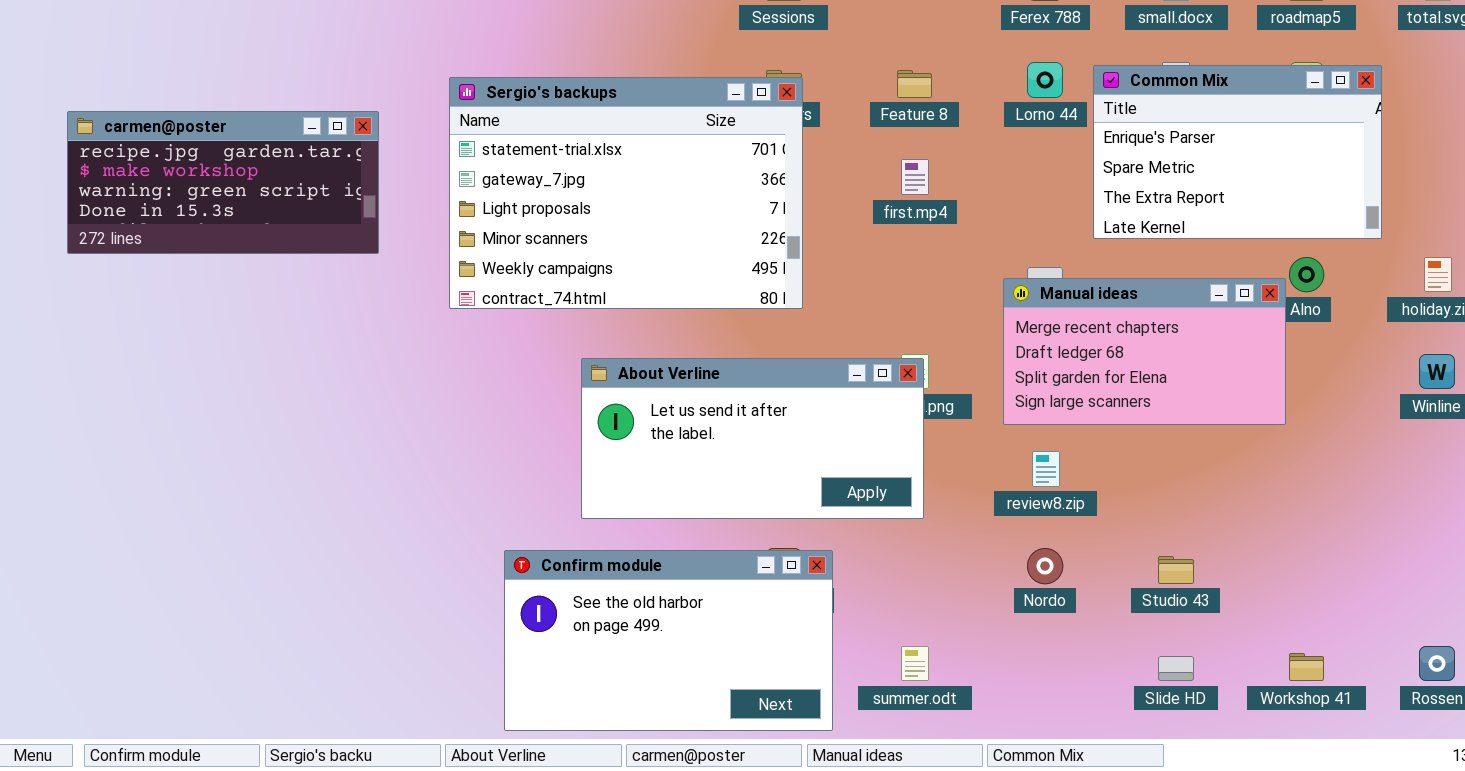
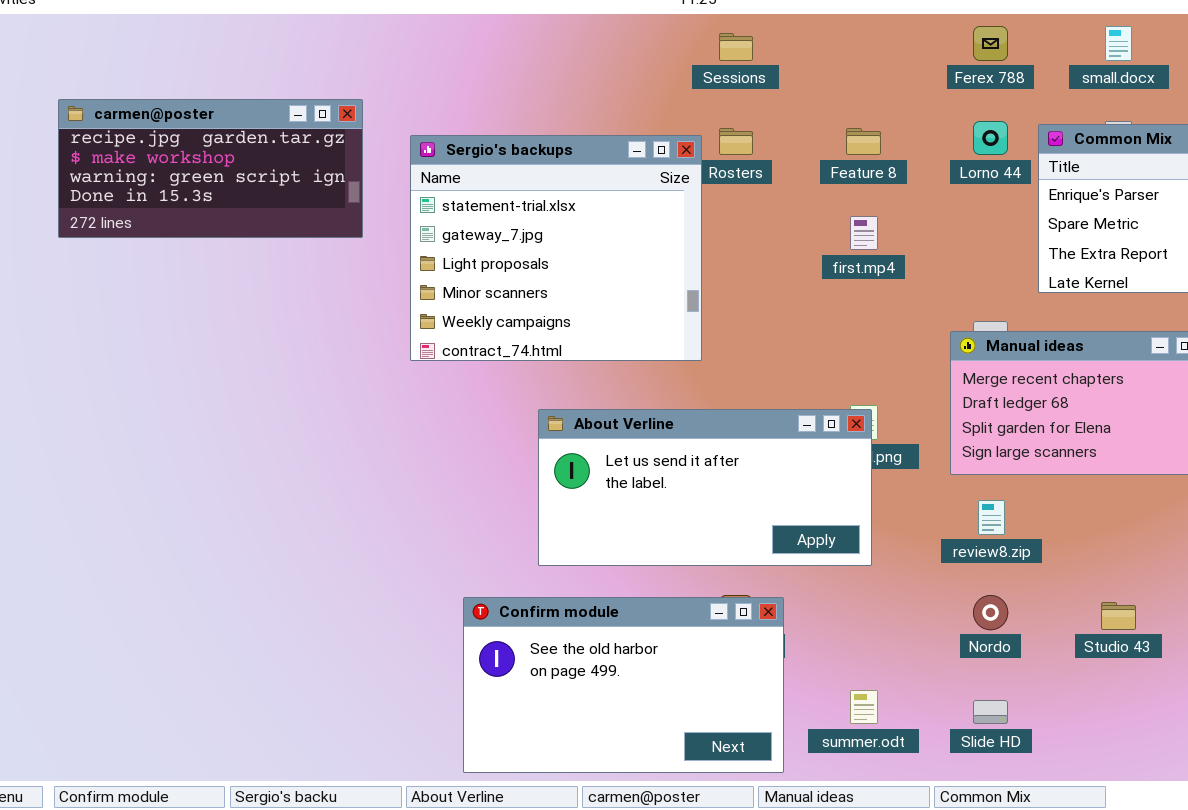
Sergio's backups: [449,77,803,309] -> [410,135,702,361], resized
carmen@poster: [67,111,379,254] -> [58,99,363,238], moved
Slide HD: [1158,656,1194,681] -> [973,700,1008,724], moved

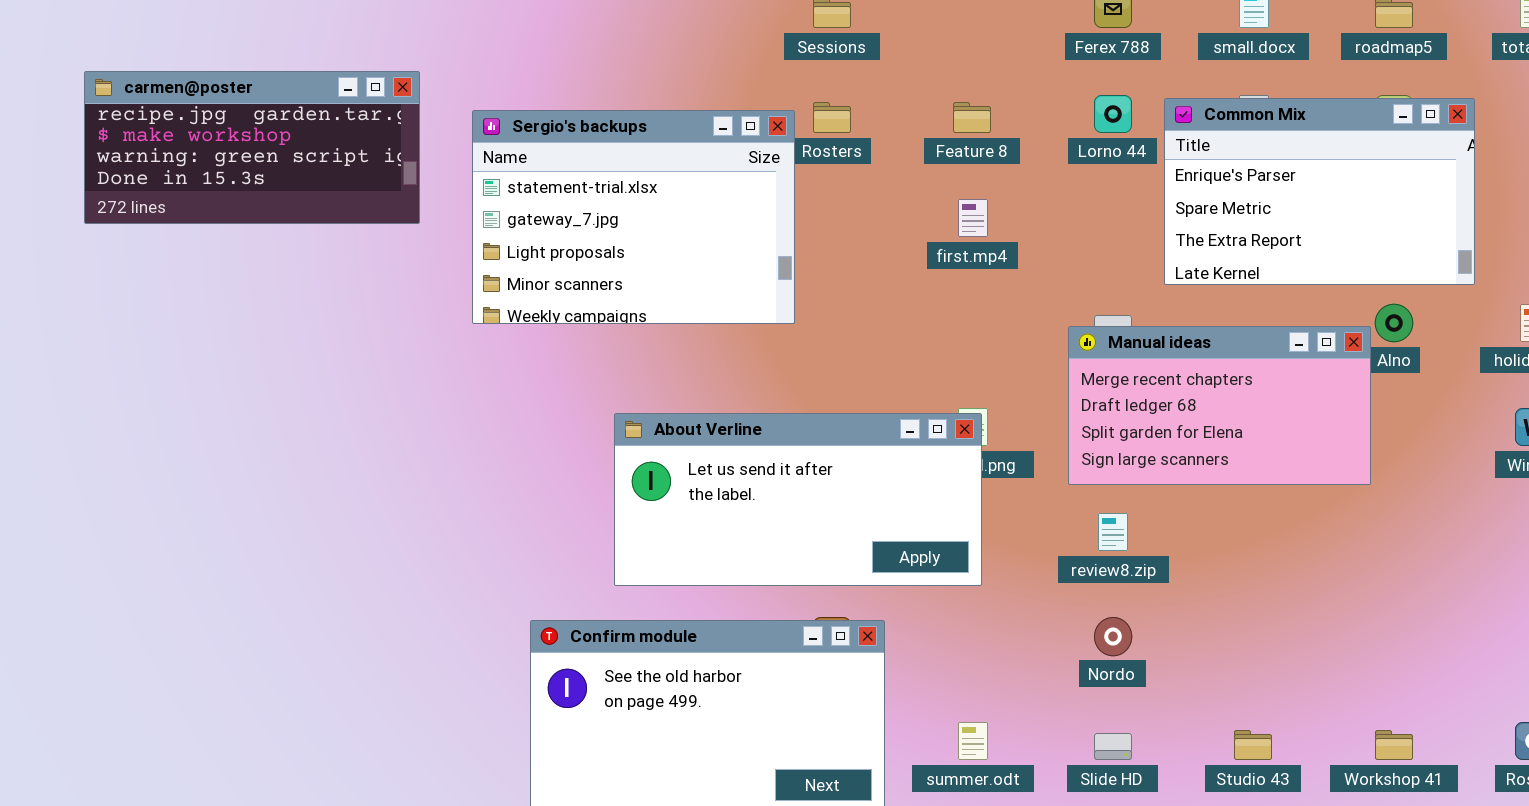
Sergio's backups: [410,135,702,361] -> [472,110,795,324], resized
Studio 43: [1101,602,1136,630] -> [1234,730,1272,760], moved

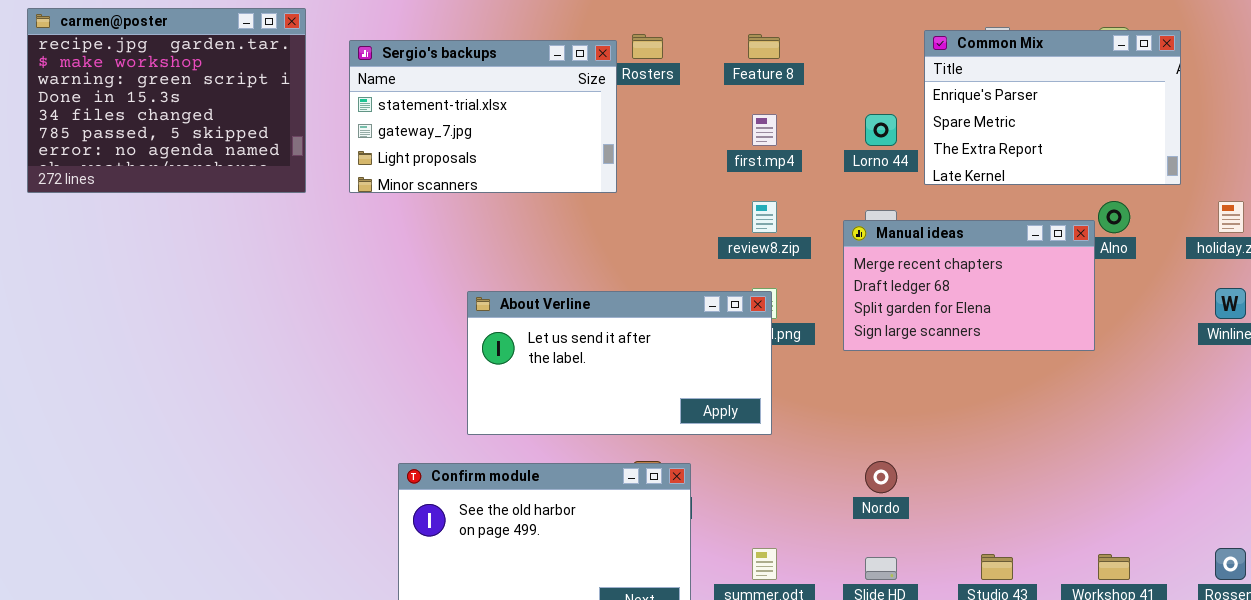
carmen@poster: [84,71,420,224] -> [27,8,306,193], resized
Lorno 44: [1094,95,1132,133] -> [865,114,897,146], moved
Sergio's backups: [472,110,795,324] -> [349,40,617,193], resized
review8.zip: [1098,513,1128,551] -> [752,201,777,233], moved

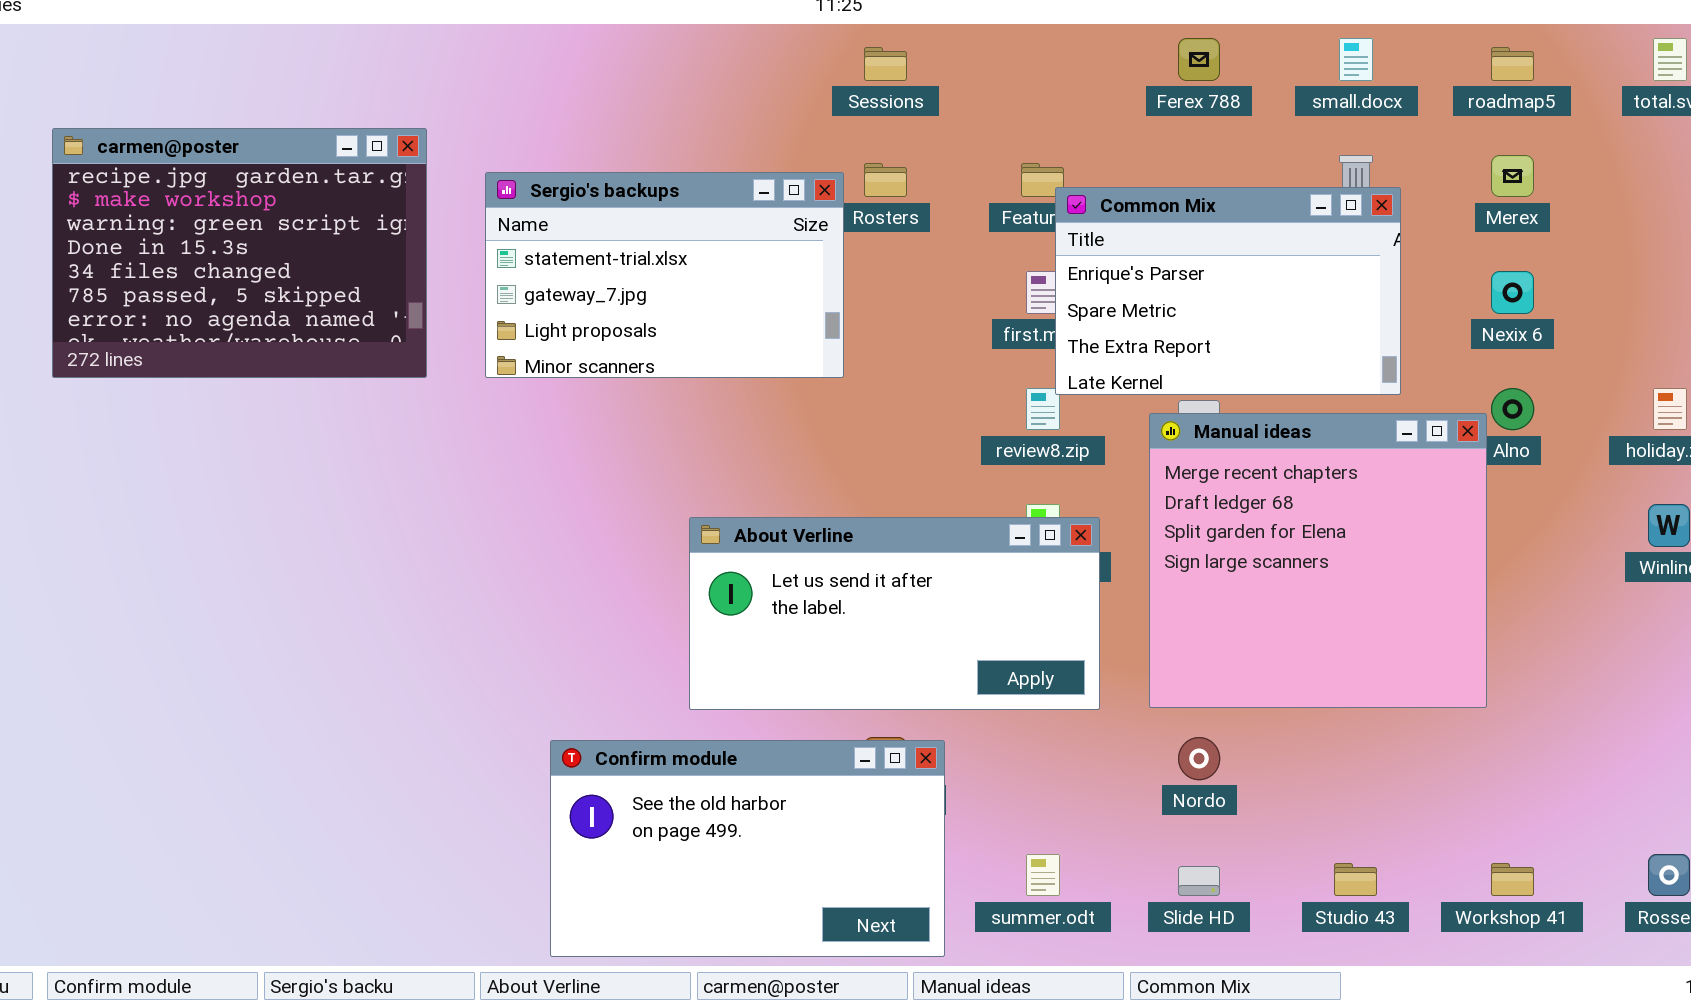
Common Mix: [924,30,1181,185] -> [1055,187,1401,395], moved
Manual ideas: [843,220,1095,351] -> [1149,413,1487,708], resized
About Verline: [467,291,772,435] -> [689,517,1100,710], moved

